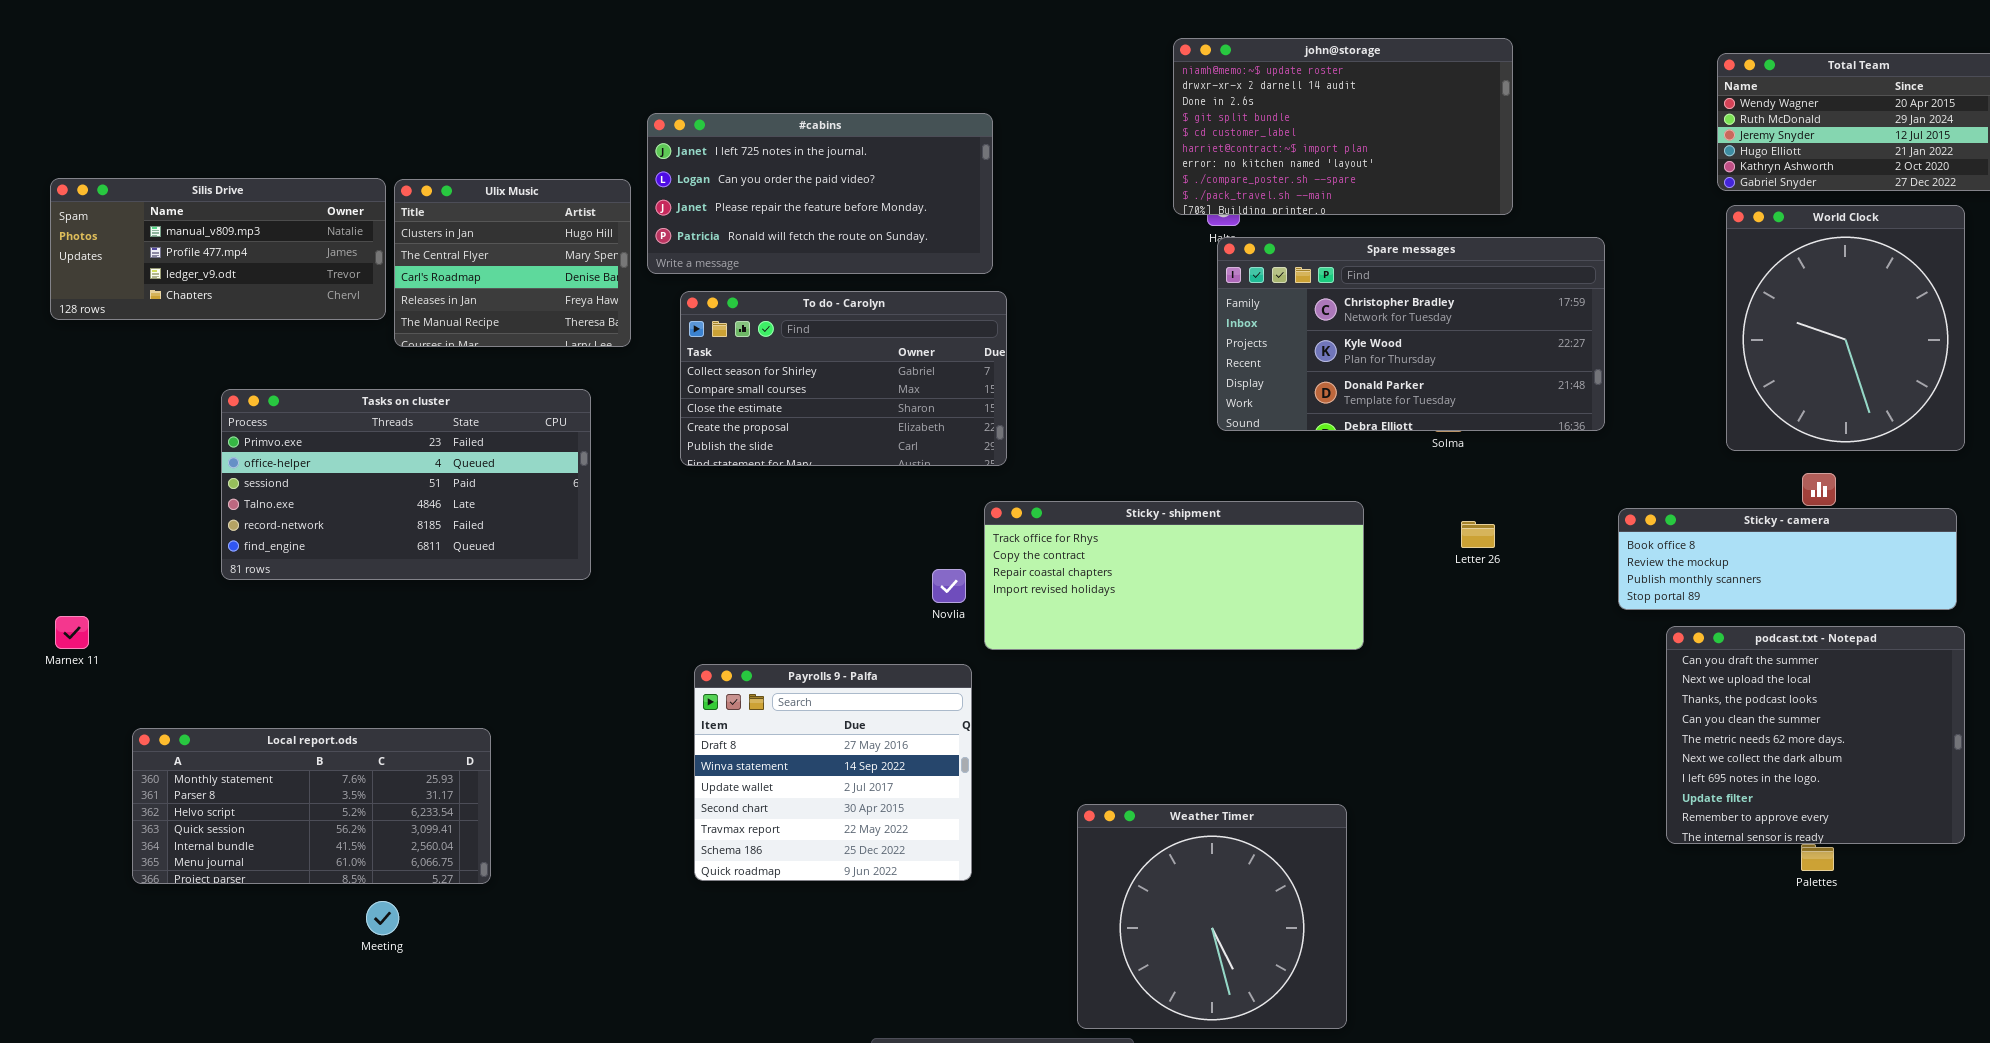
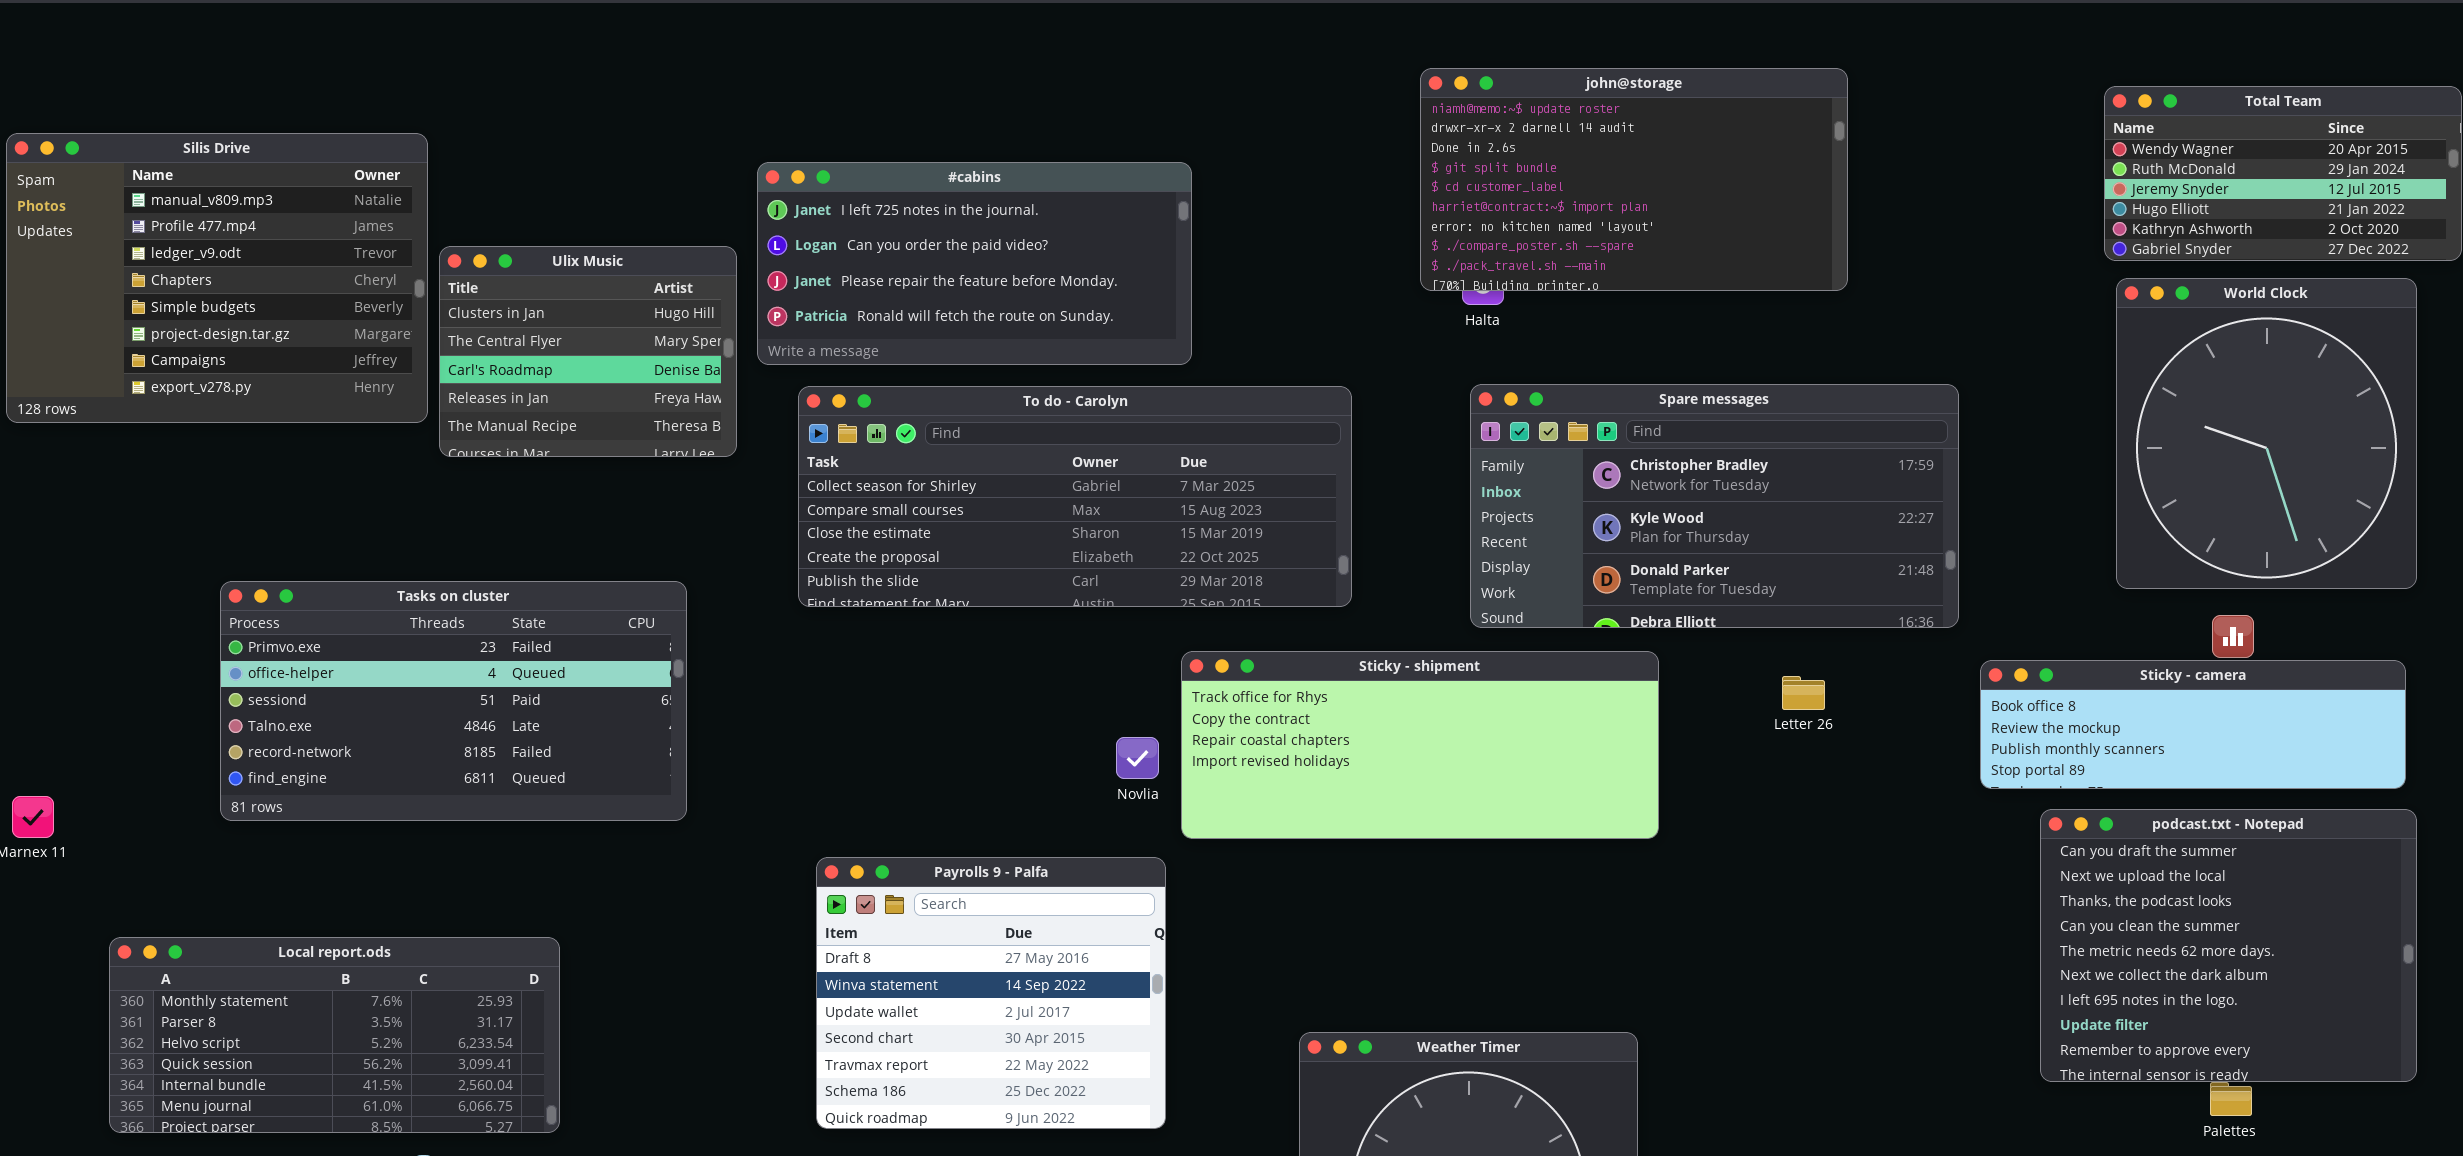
Silis Drive: [50,178,386,320] -> [6,133,428,423], resized
Spare messages: [1217,237,1605,431] -> [1470,384,1959,628], moved
To do - Carolyn: [680,291,1007,466] -> [798,386,1352,607], resized
Tasks on cluster: [221,389,591,580] -> [220,581,687,821], moved

